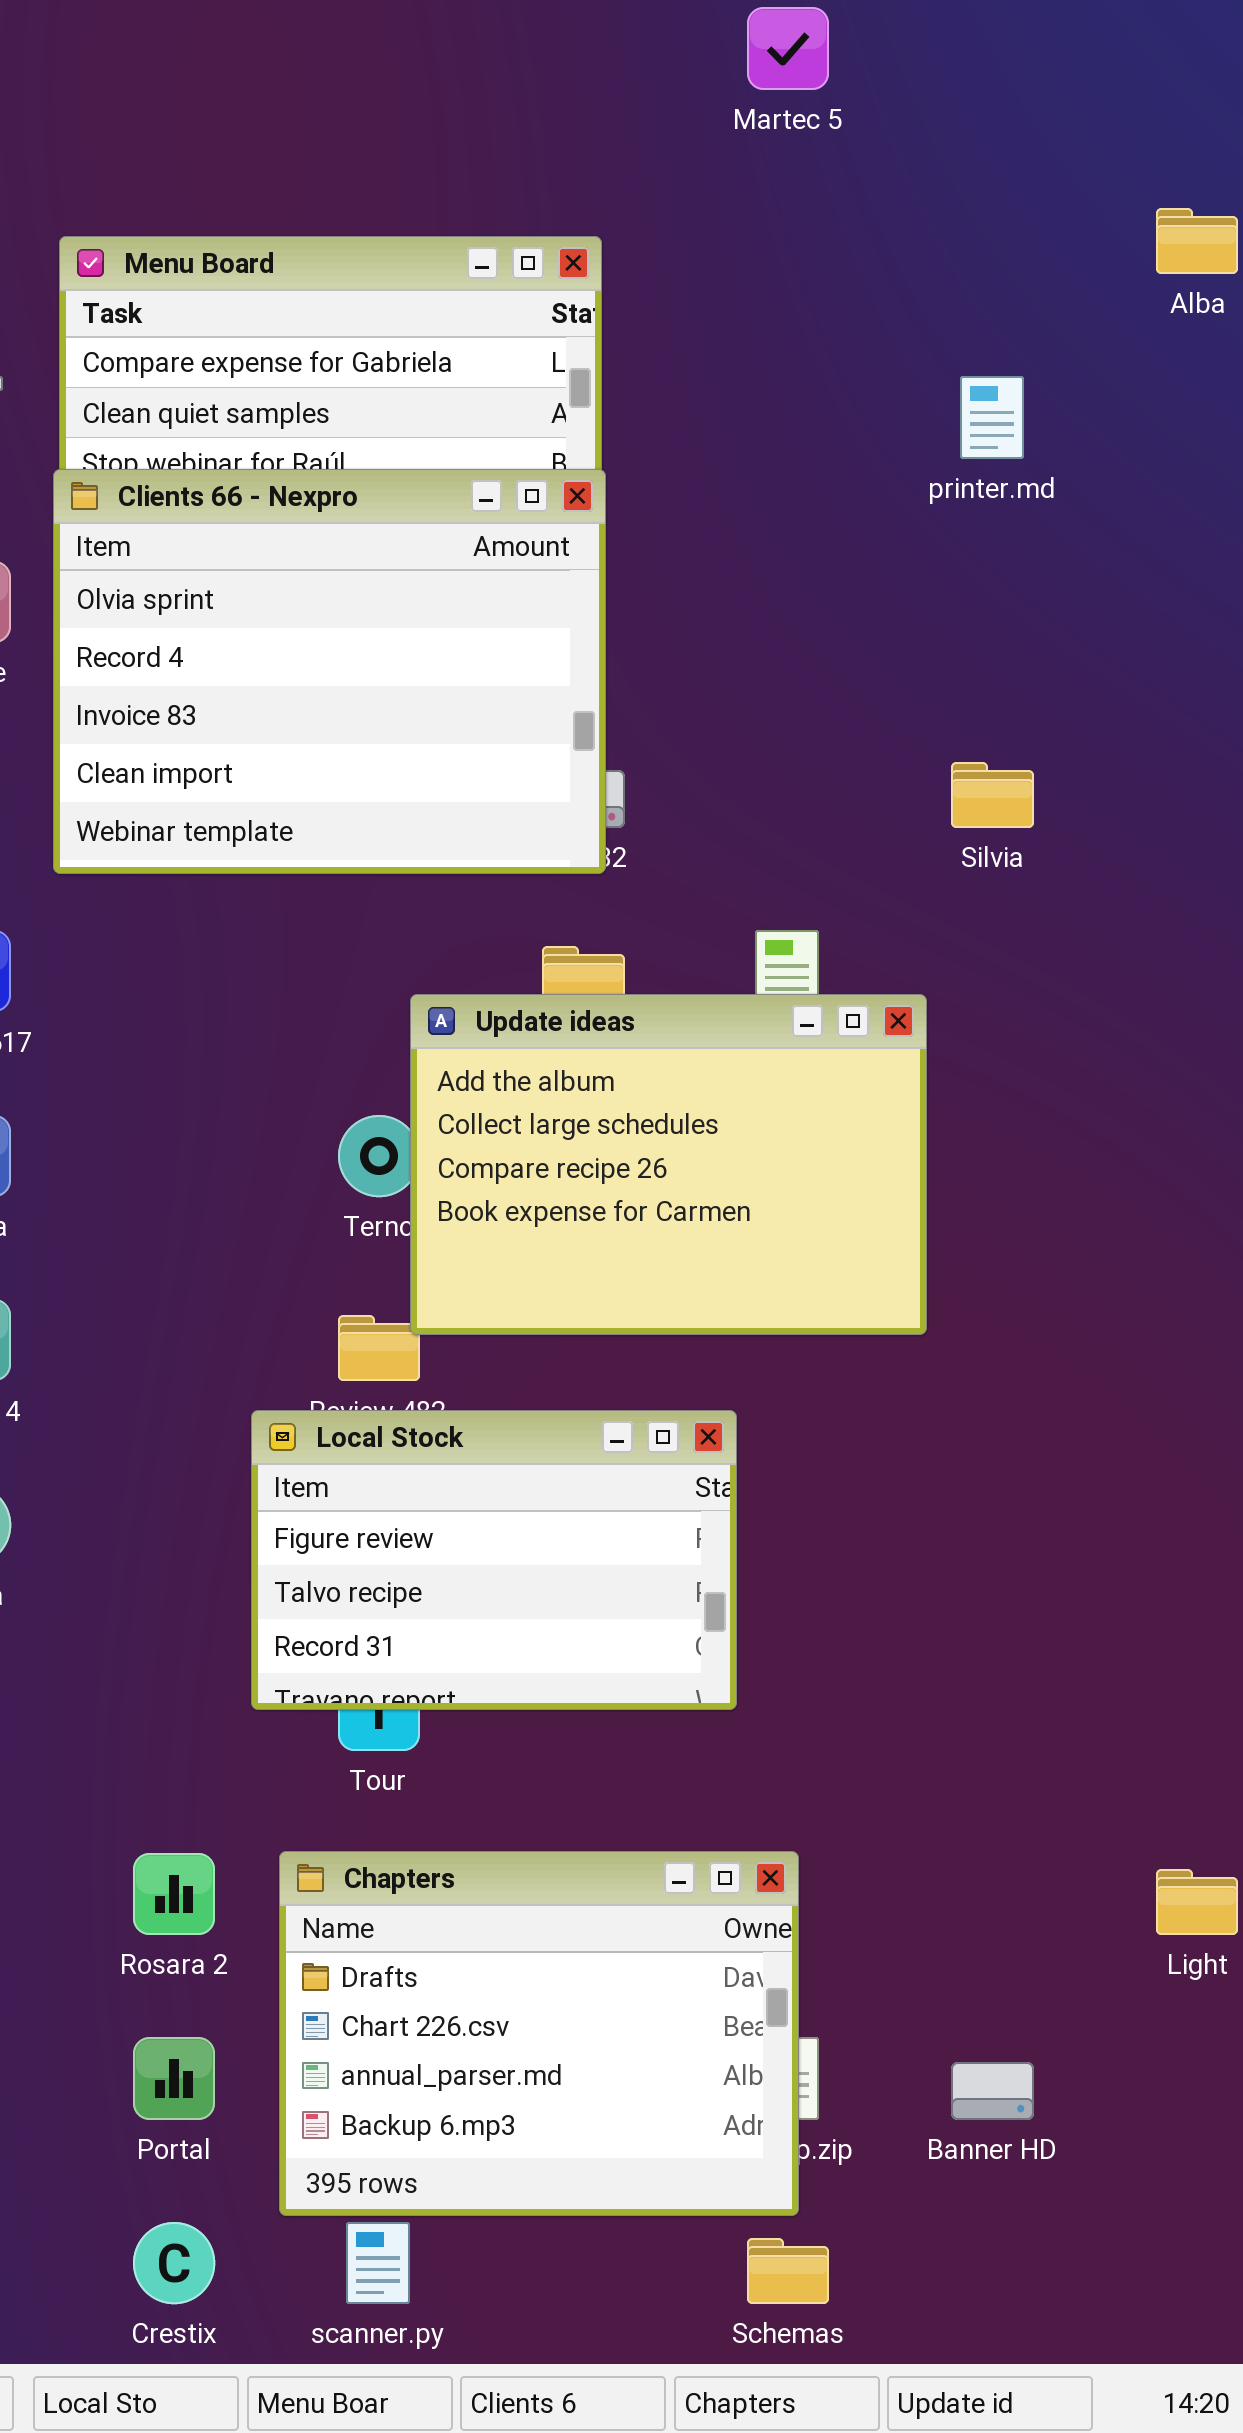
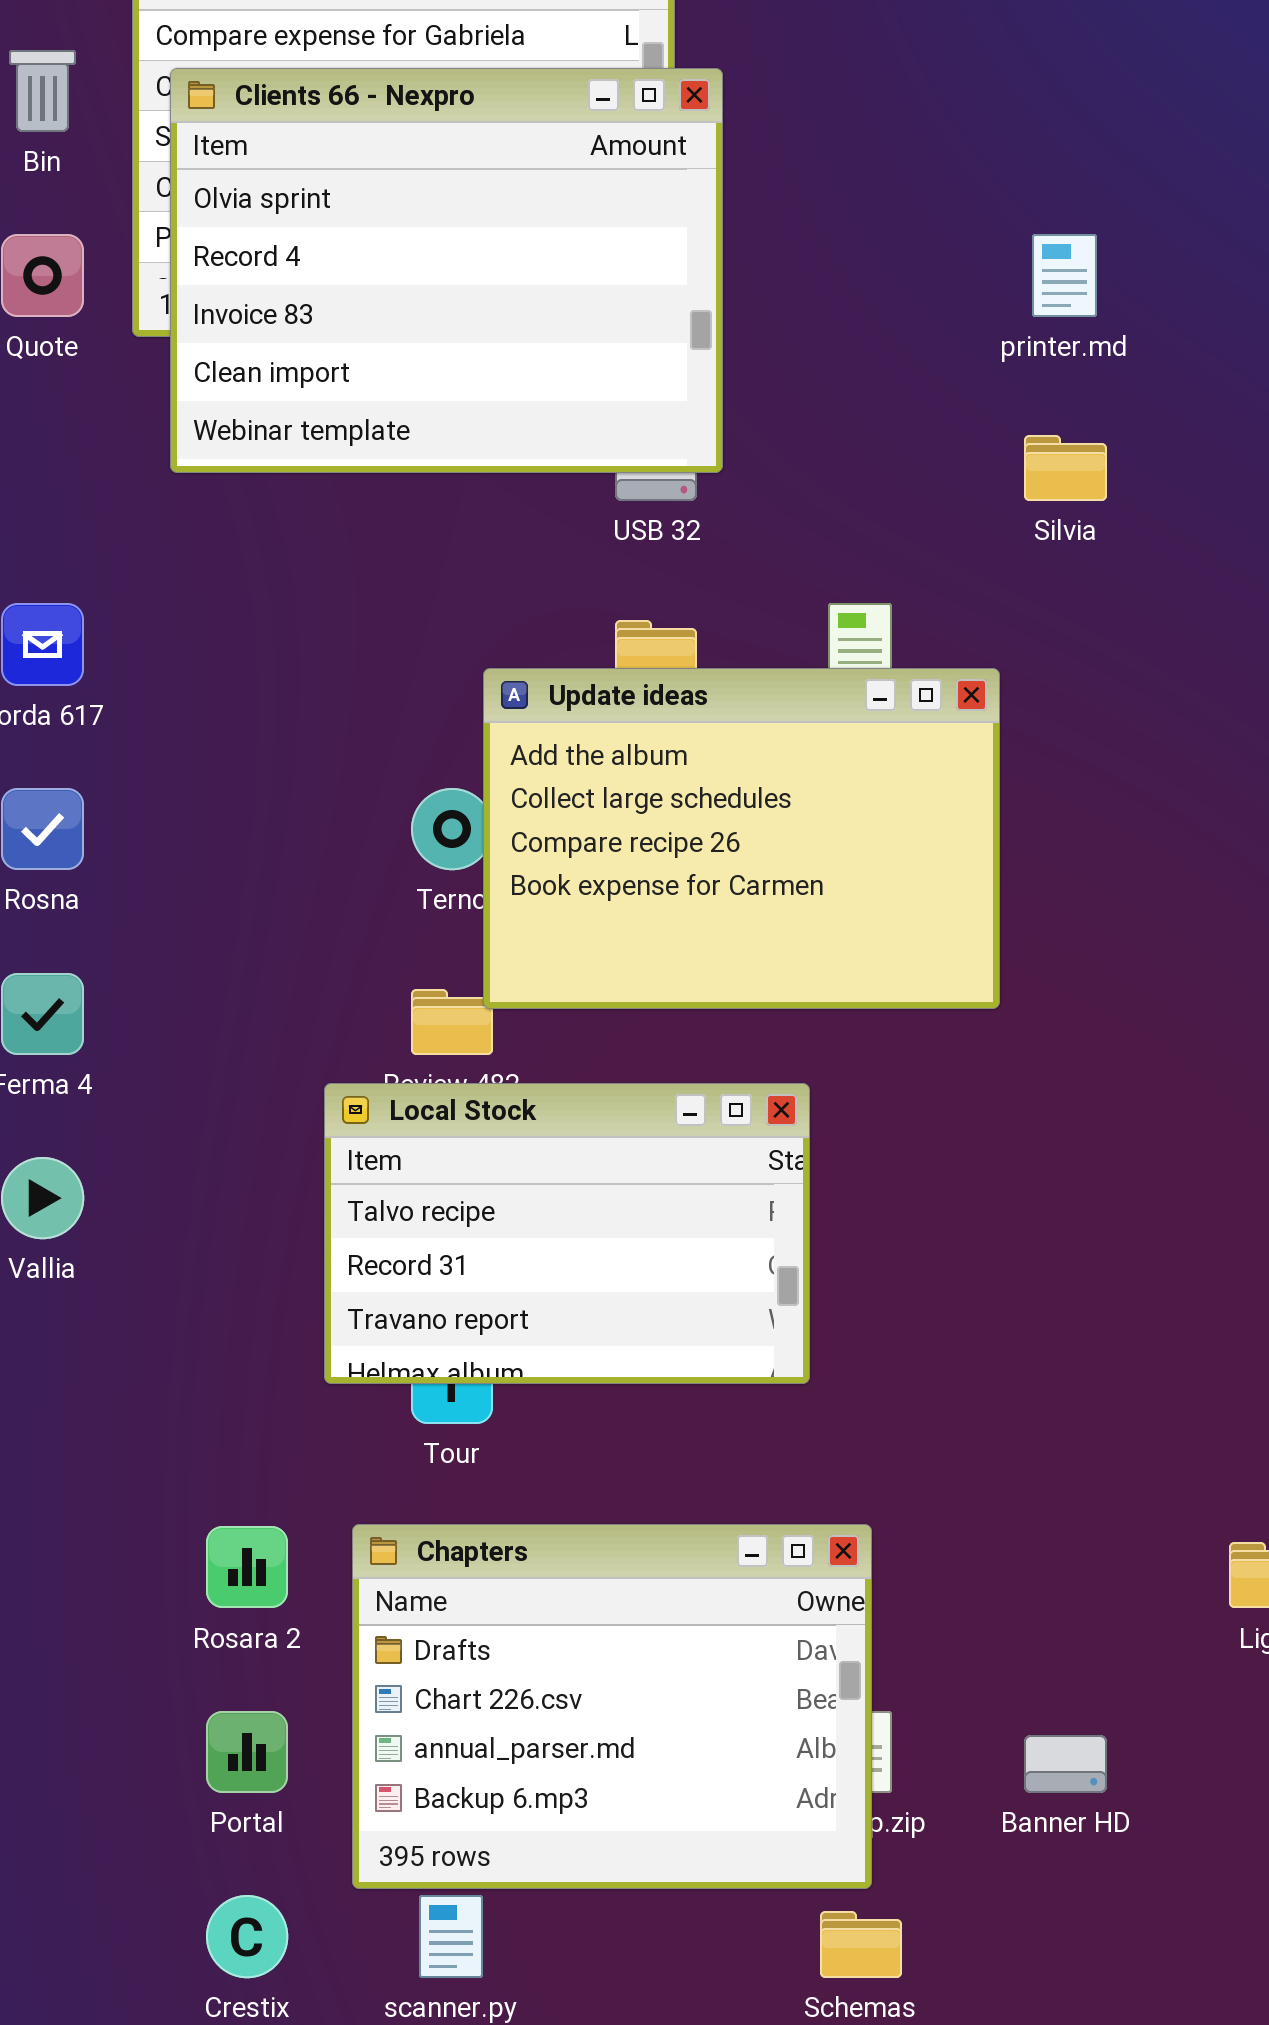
printer.md: [960,376,1024,459] -> [1032,234,1097,317], moved
Clients 66 - Nexpro: [53,469,606,874] -> [170,68,723,473], moved
Local Stock: [251,1410,737,1710] -> [324,1083,810,1384], scrolled down 1 row

